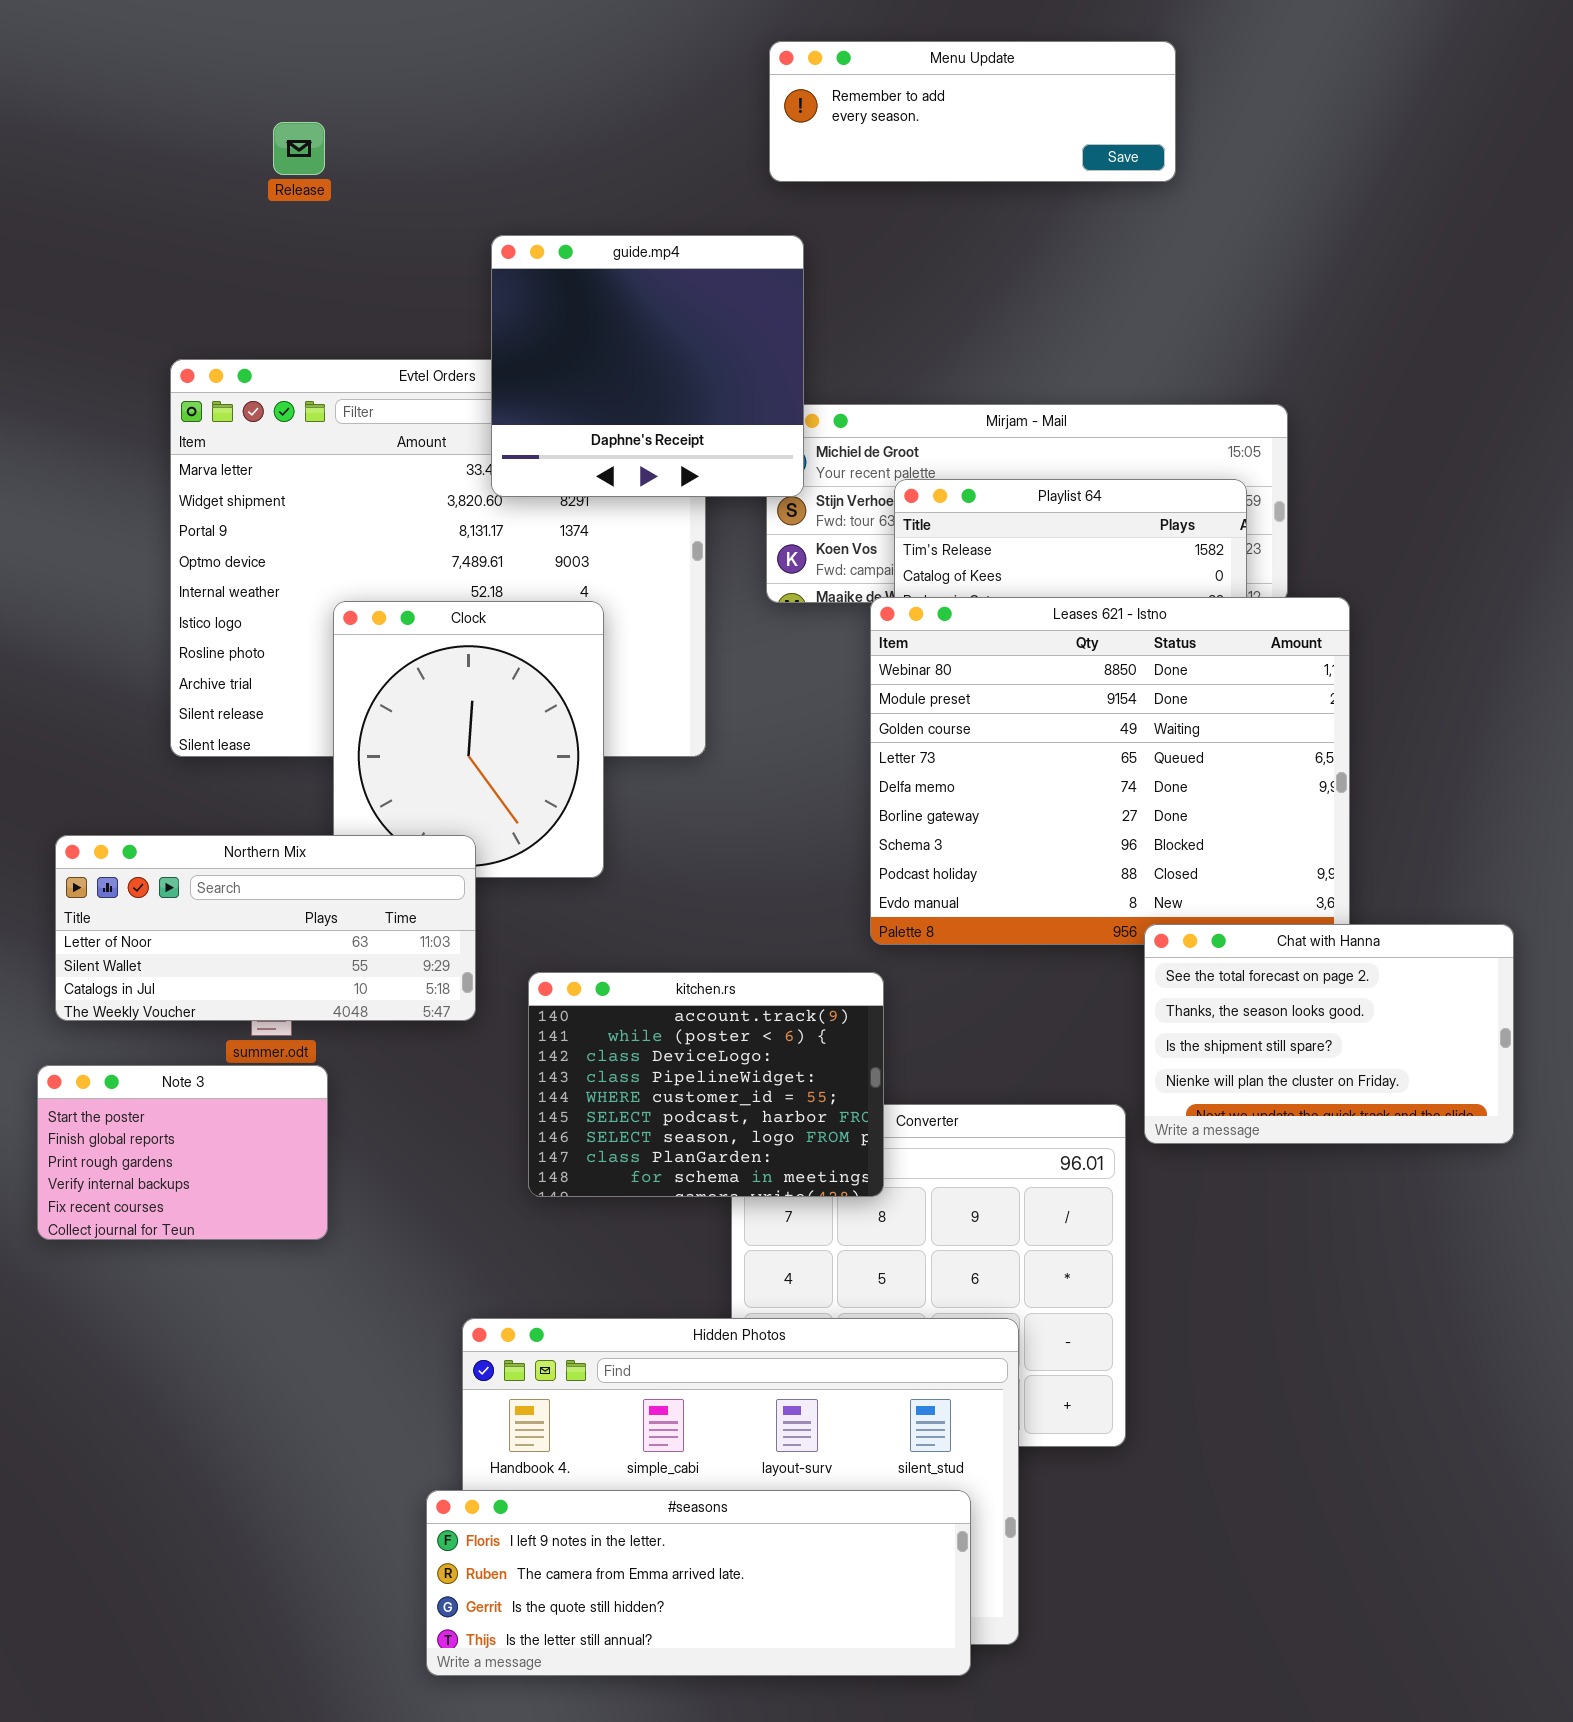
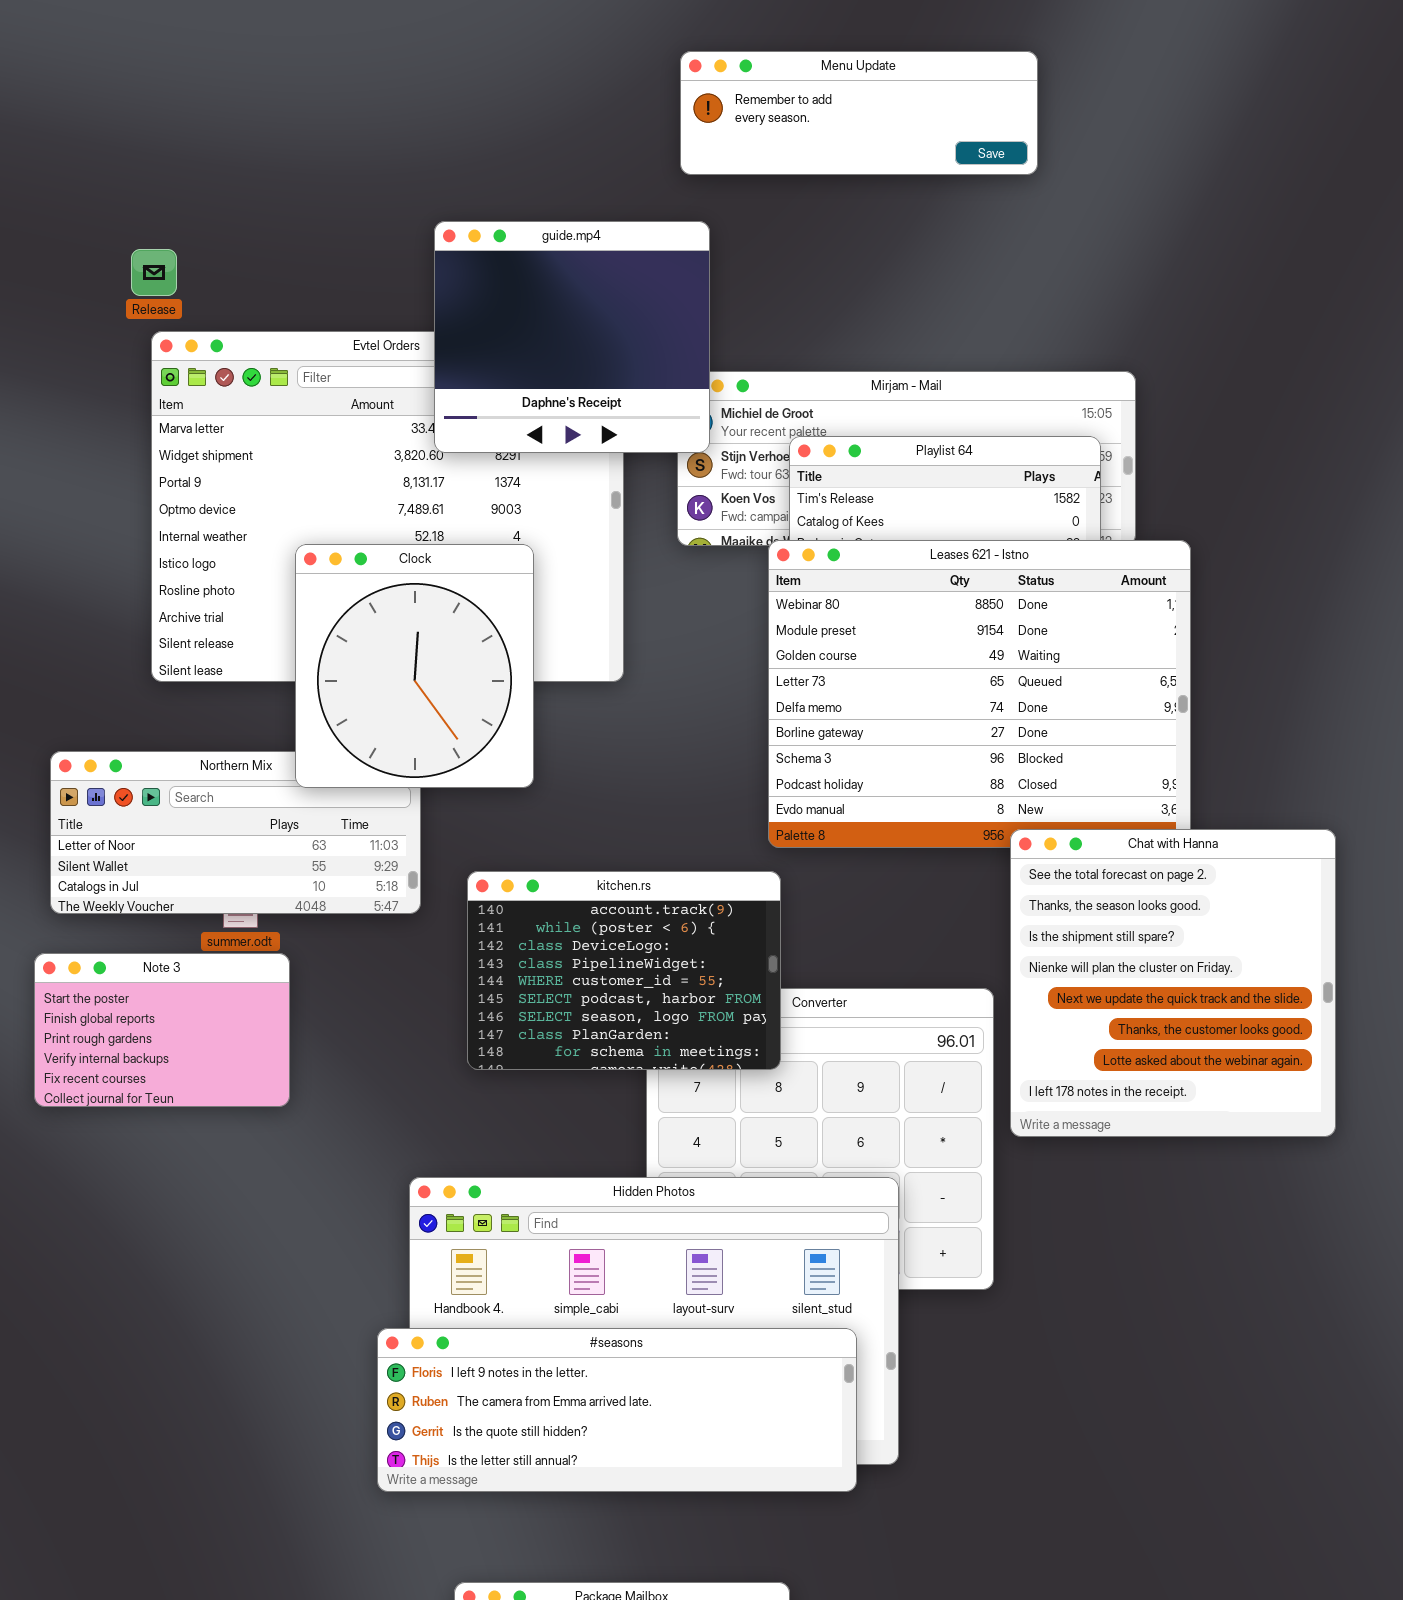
Release: [273,122,325,175] -> [131,249,177,296], moved
Clock: [333,601,604,878] -> [295,544,534,788], raised
Chat with Hanna: [1144,924,1514,1144] -> [1010,829,1336,1137], resized

